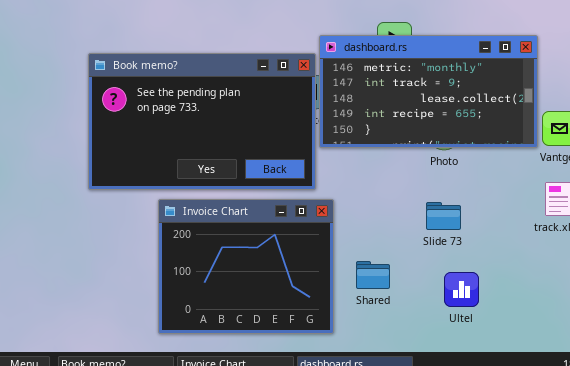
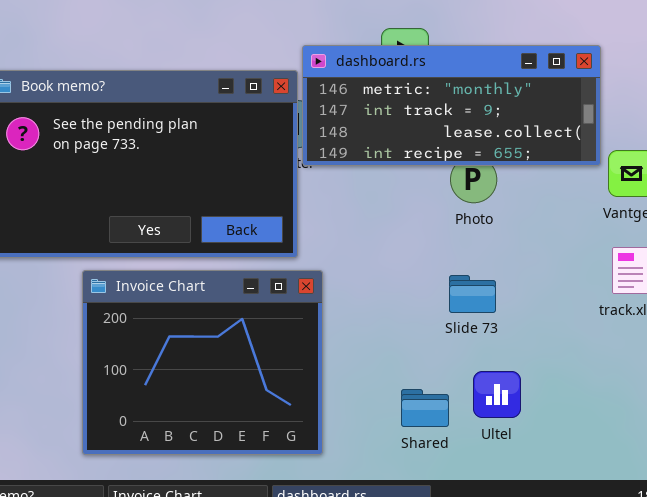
dashboard.rs: [319,35,538,148] -> [302,45,601,166], resized
Shared: [356,261,390,289] -> [401,389,449,427], moved

